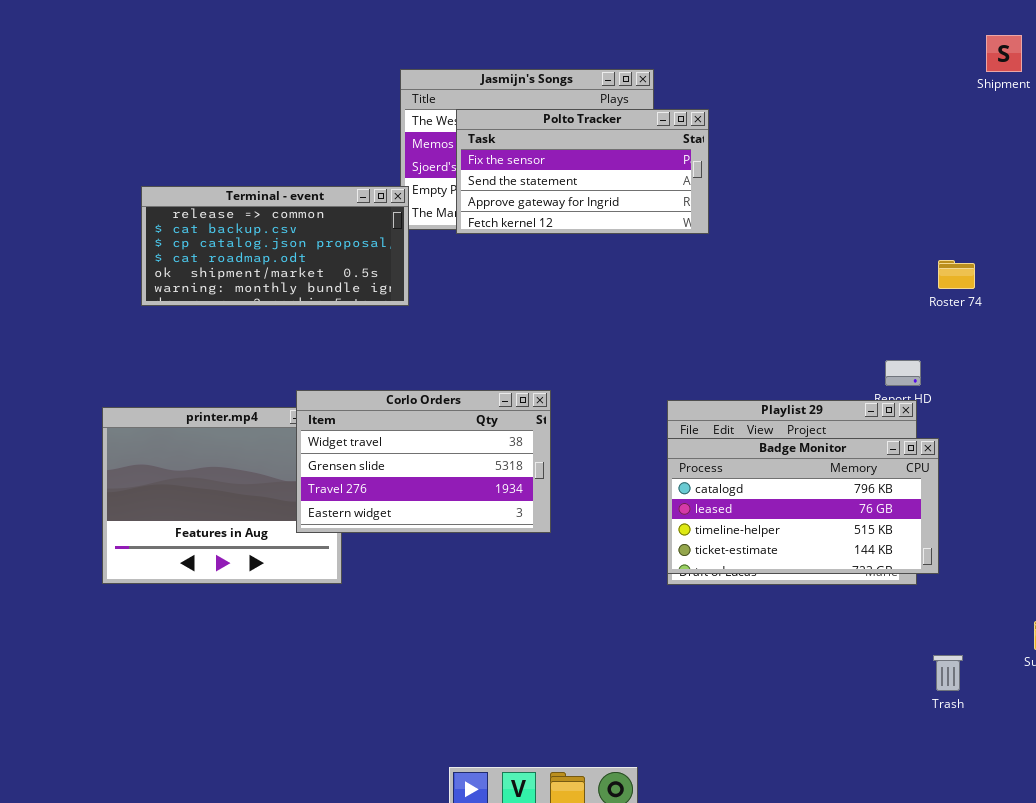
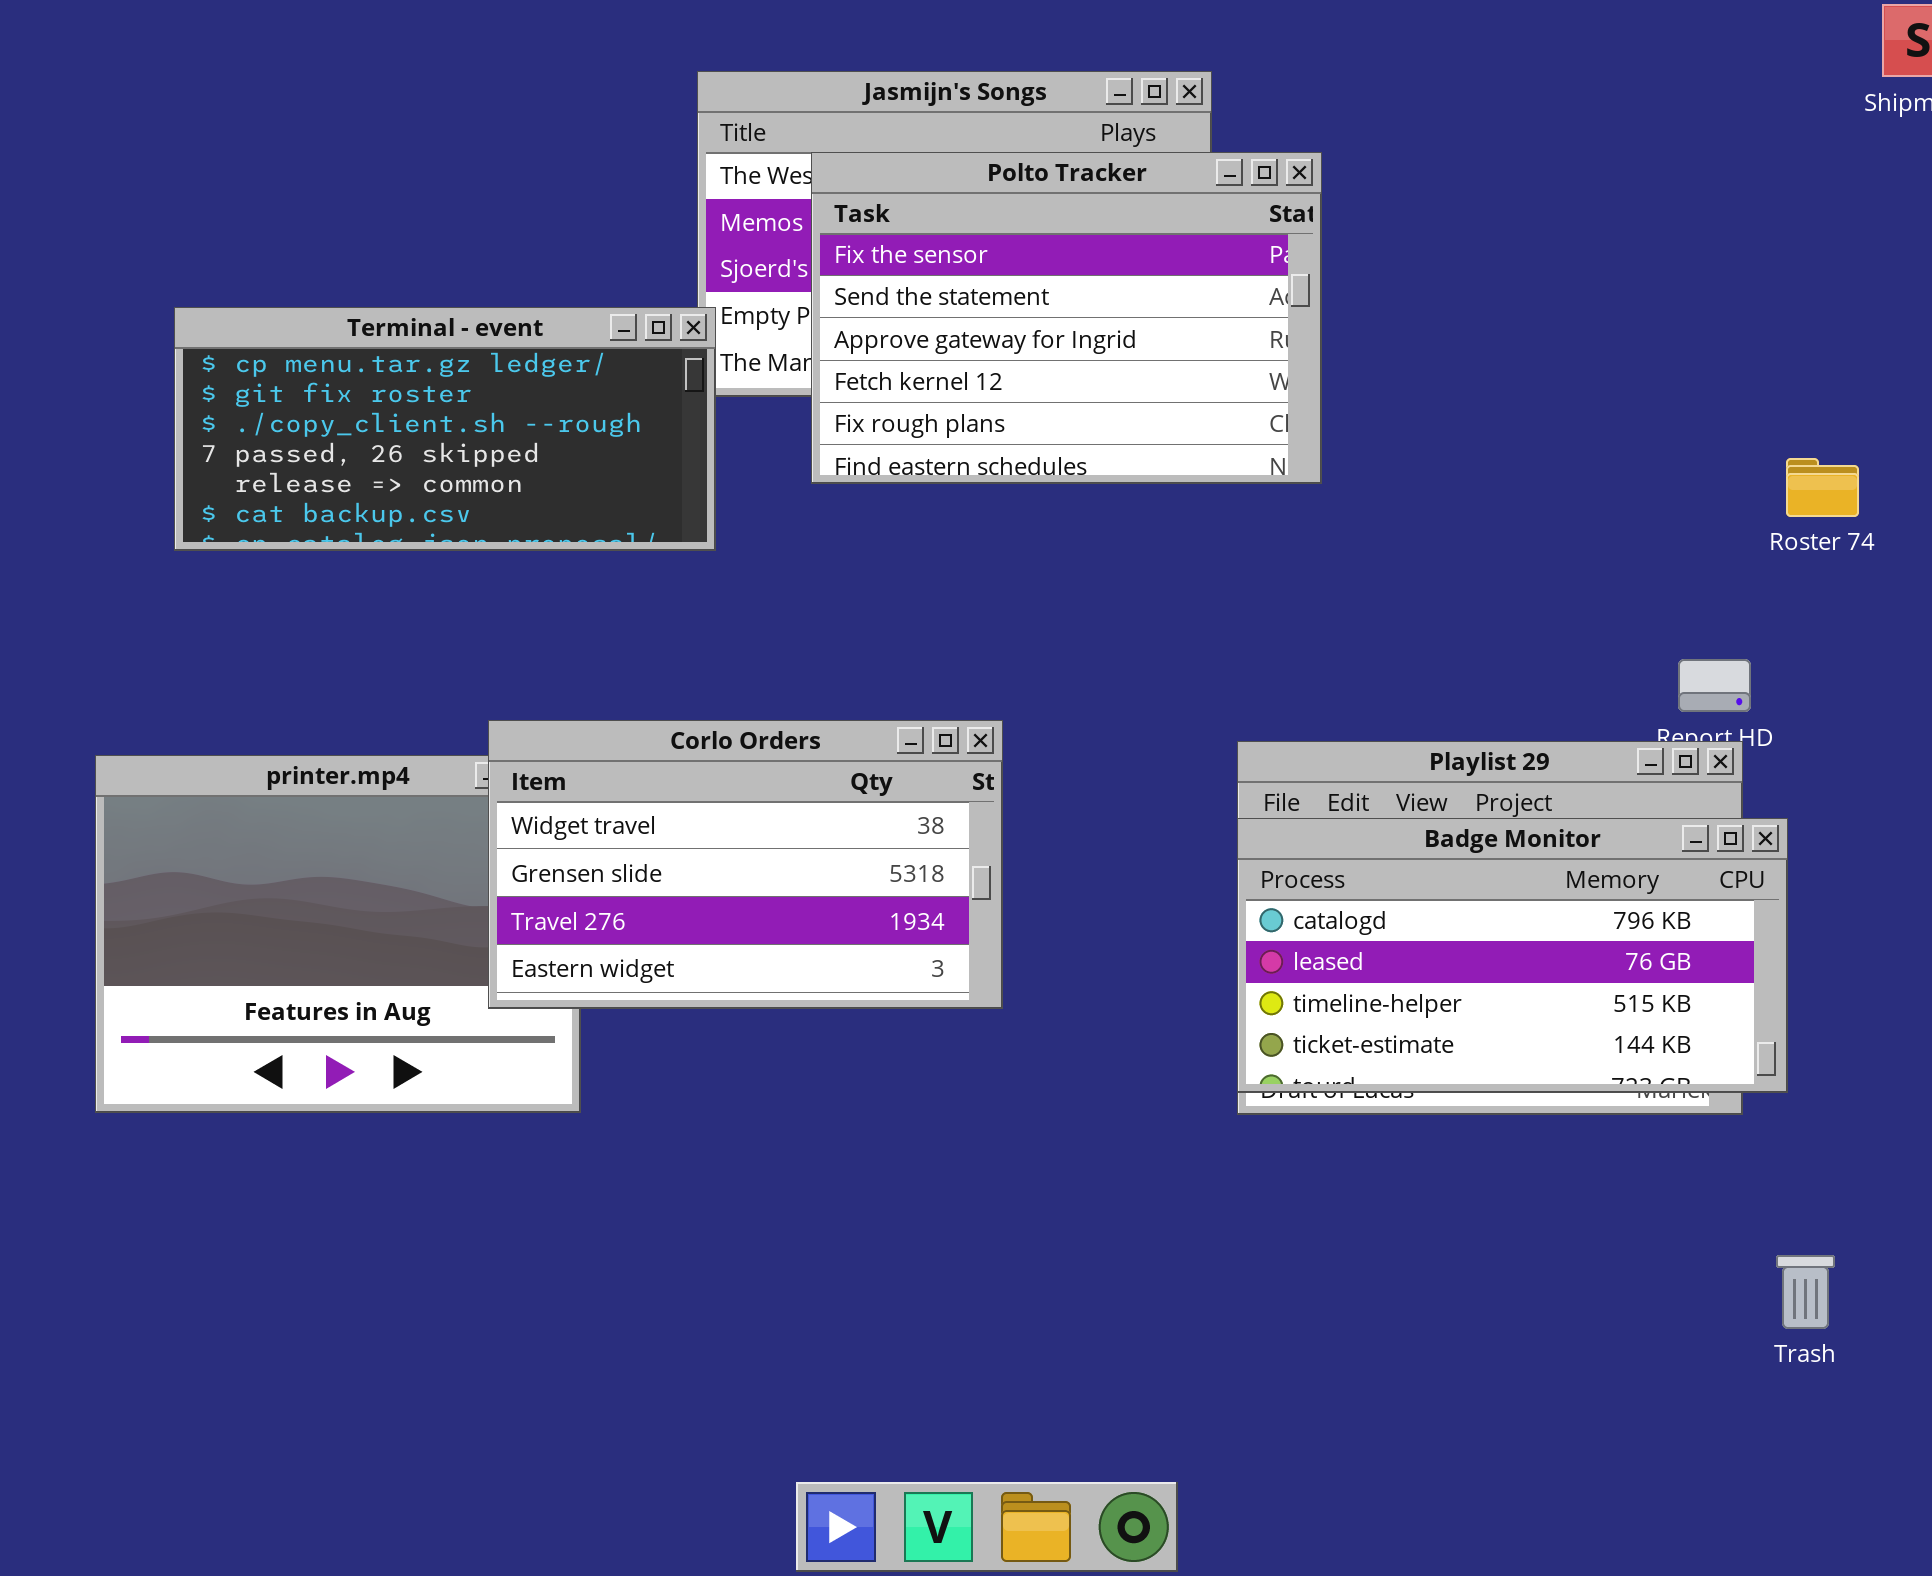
Polto Tracker: [456,109,709,234] -> [811,152,1322,484], resized
Terminal - event: [141,186,409,306] -> [174,307,716,551], scrolled up 4 rows

